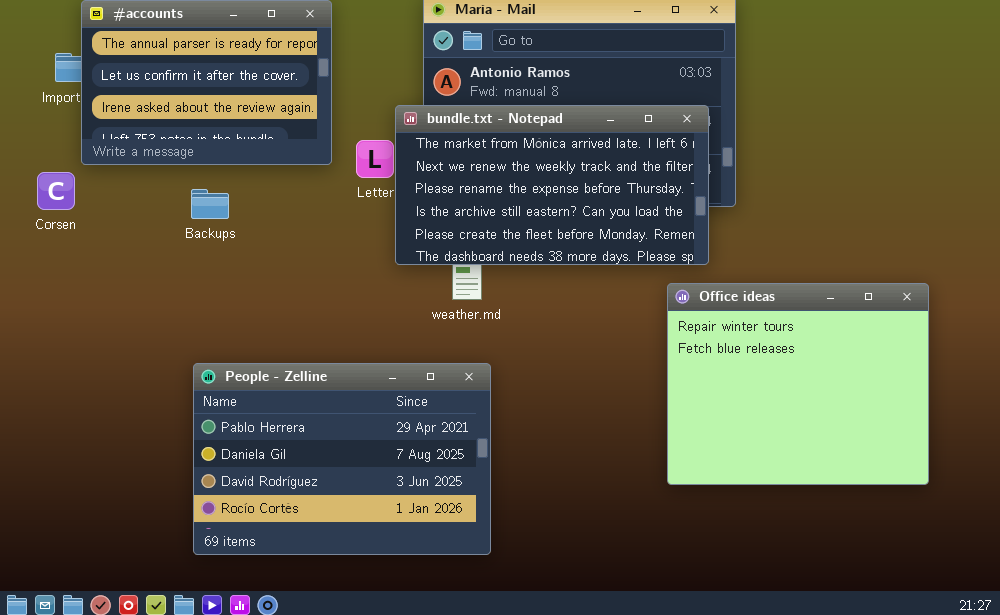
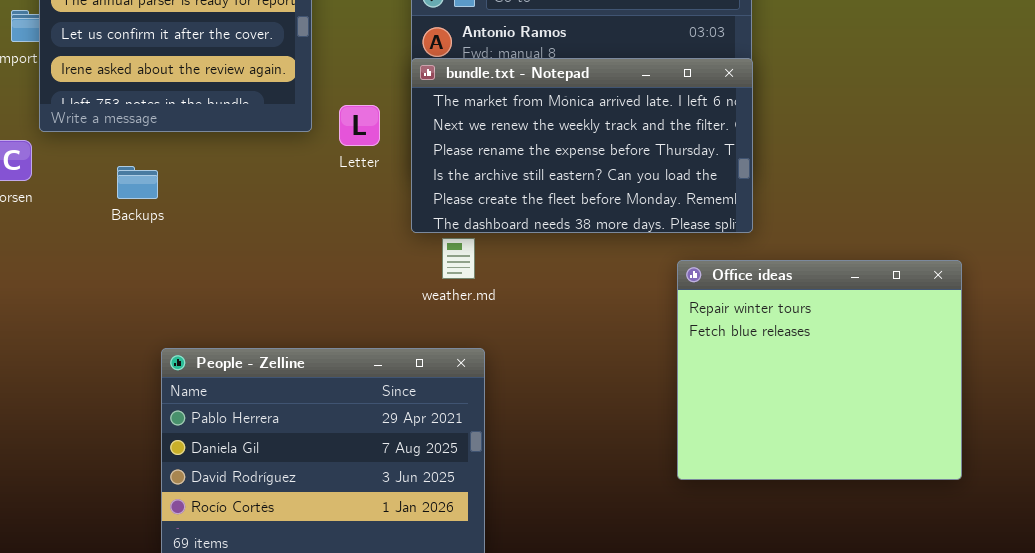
bundle.txt - Notepad: [395,105,709,265] -> [411,58,753,233], moved
Backups: [191,189,229,219] -> [117,166,158,199], moved

